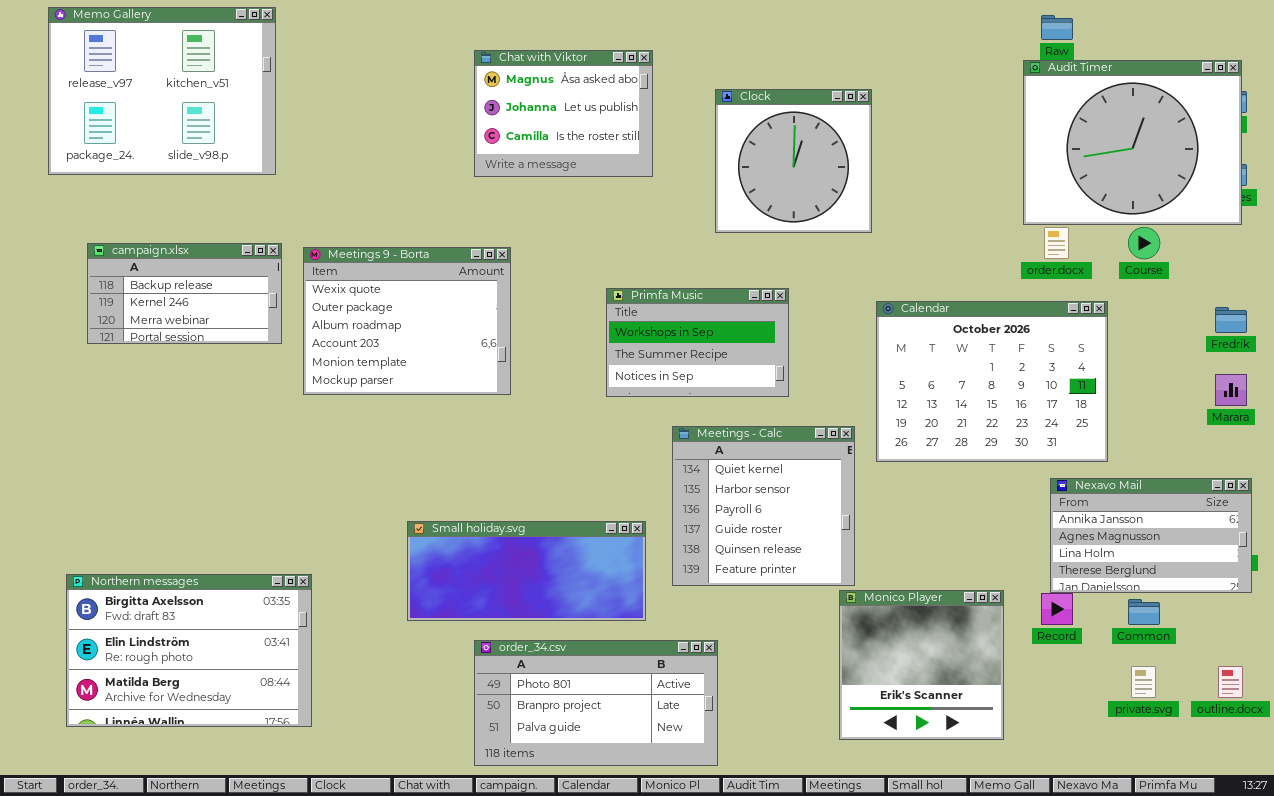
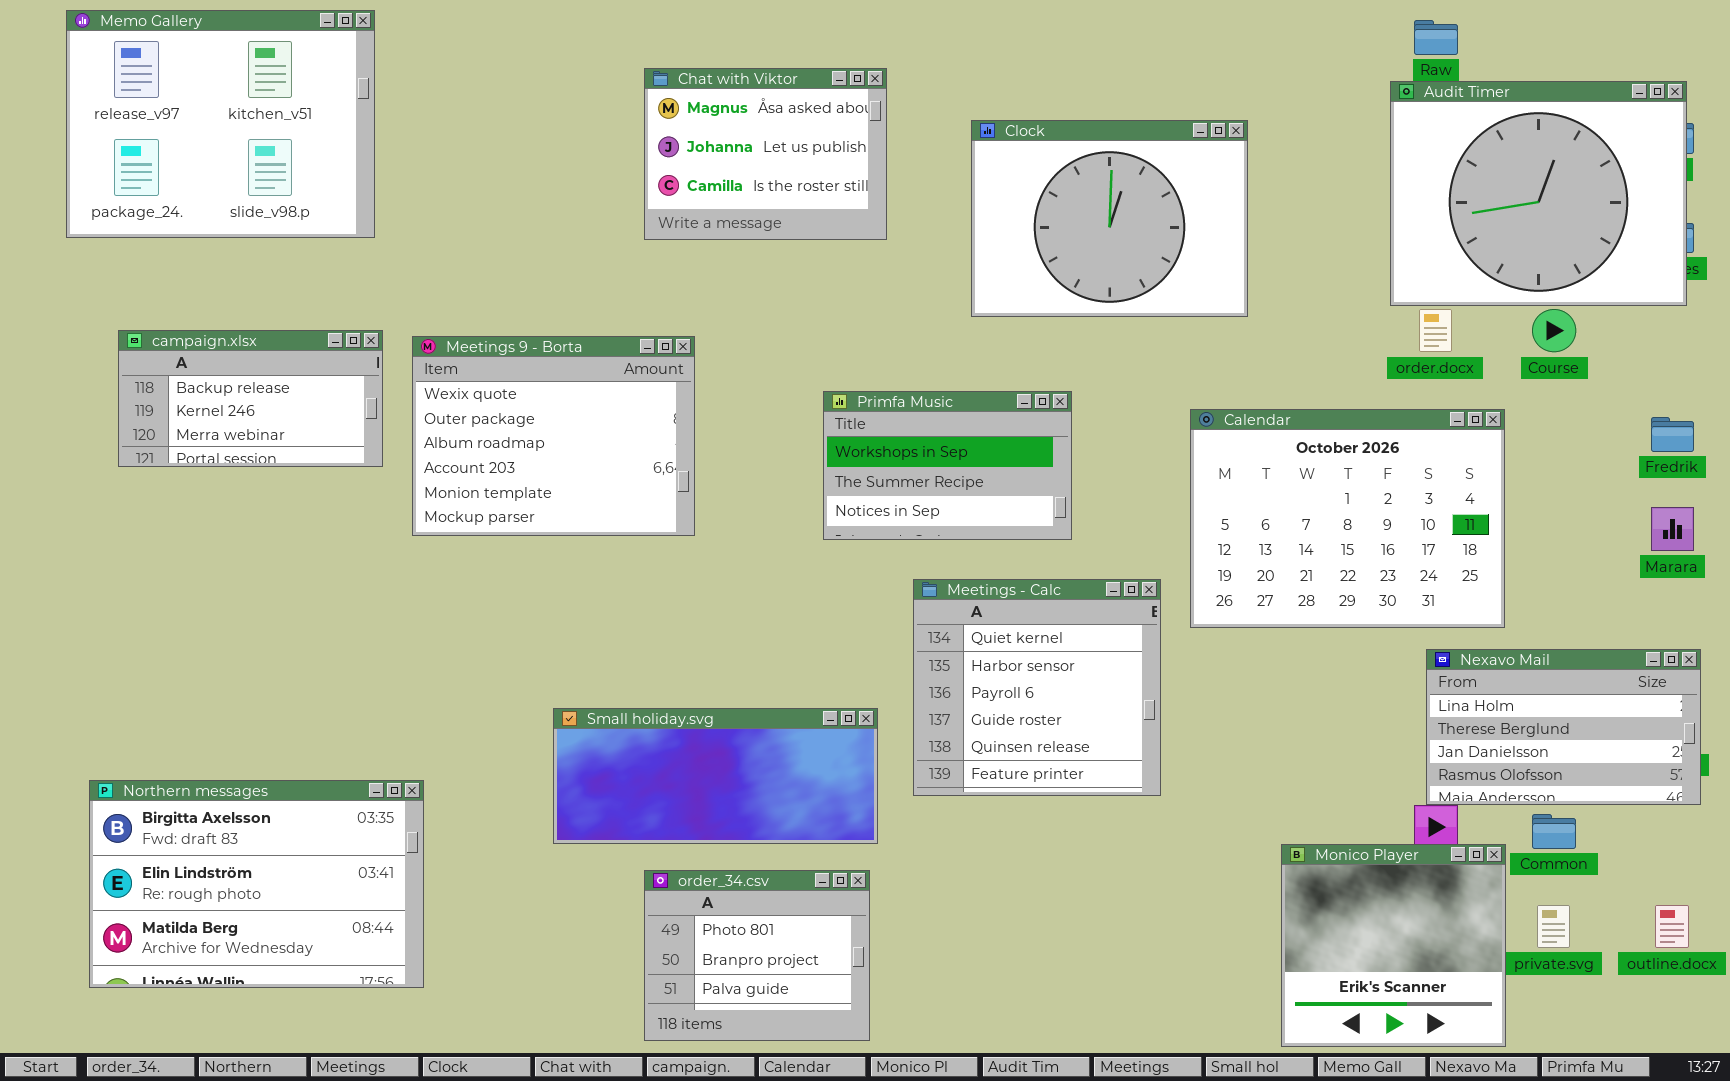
Clock: [715,89,872,233] -> [971,120,1248,317], resized
Nexavo Mail: [1050,478,1252,593] -> [1426,649,1701,805], scrolled down 2 rows
Monico Player: [839,590,1004,740] -> [1281,844,1506,1047], moved
order_34.csv: [474,640,718,766] -> [644,870,870,1041], resized

